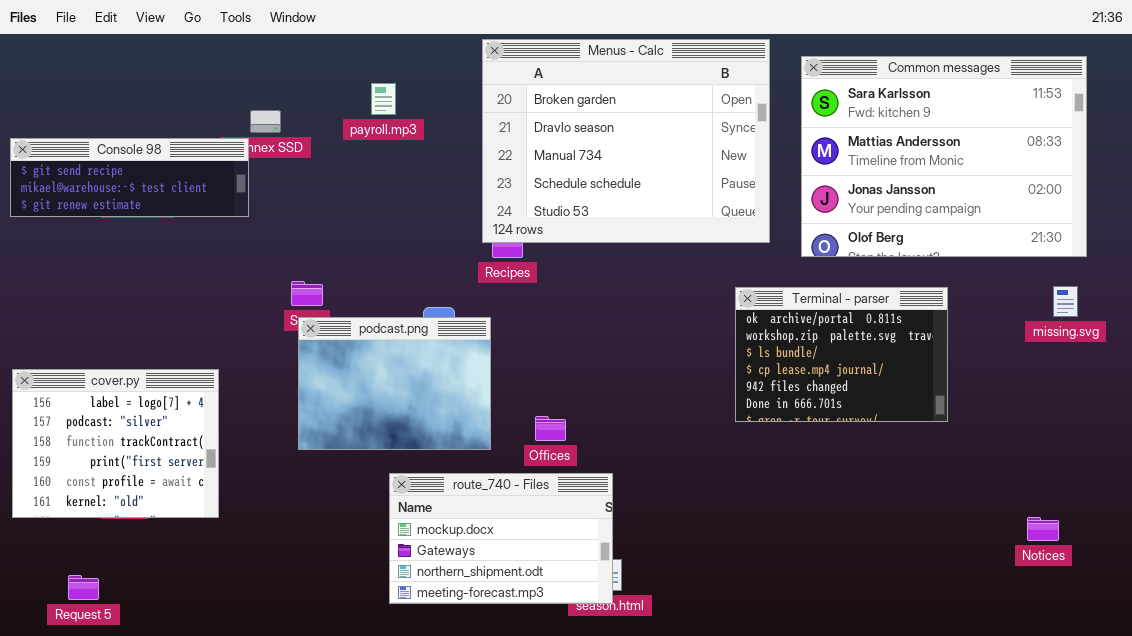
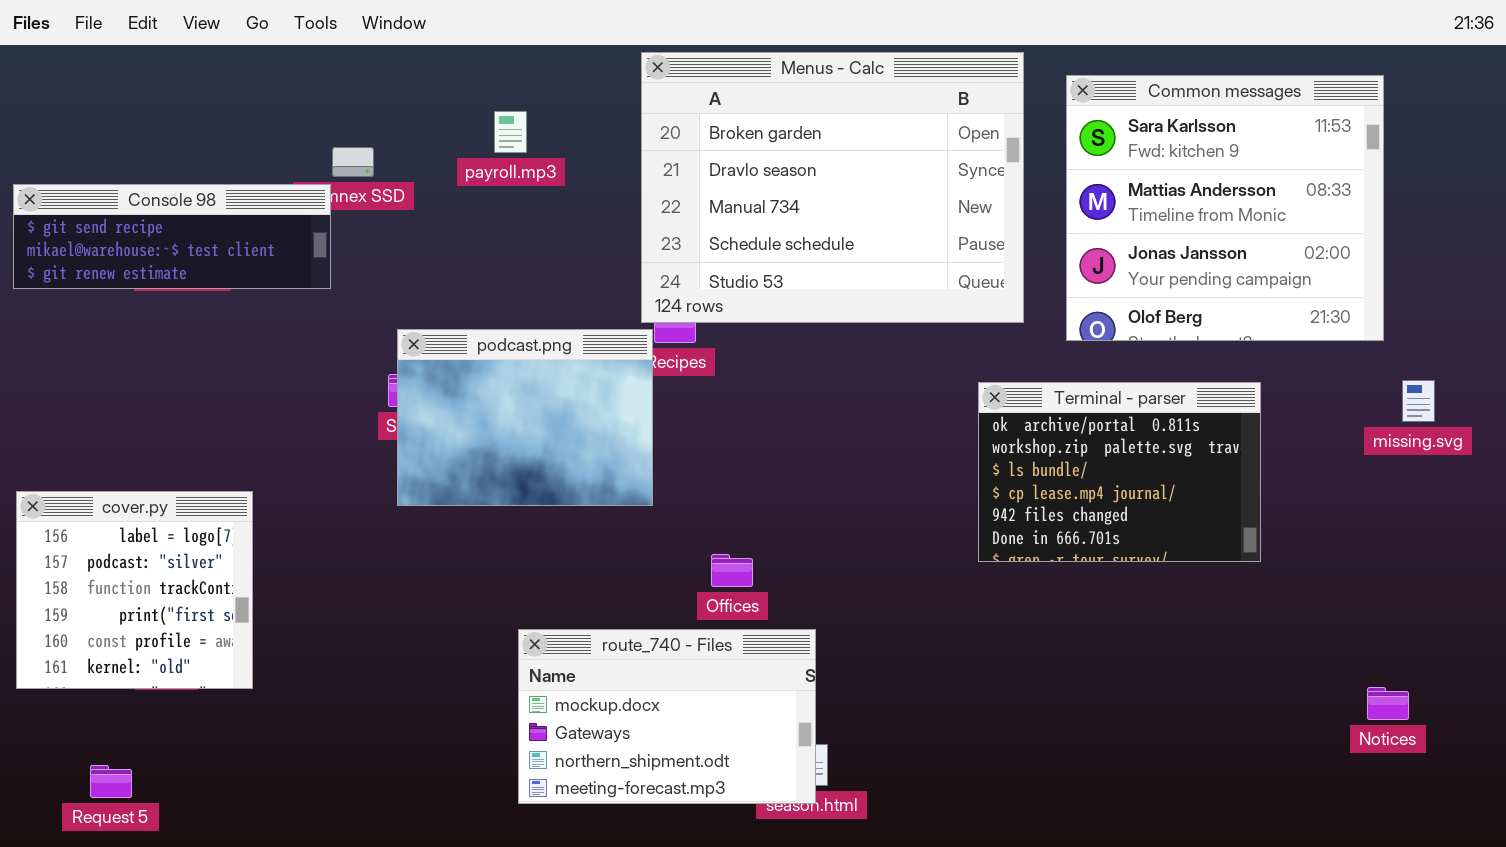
Common messages: [801,56,1087,257] -> [1066,75,1384,341], resized
podcast.png: [298,317,491,450] -> [397,329,653,506], moved
cover.py: [12,369,219,518] -> [16,491,253,689], resized

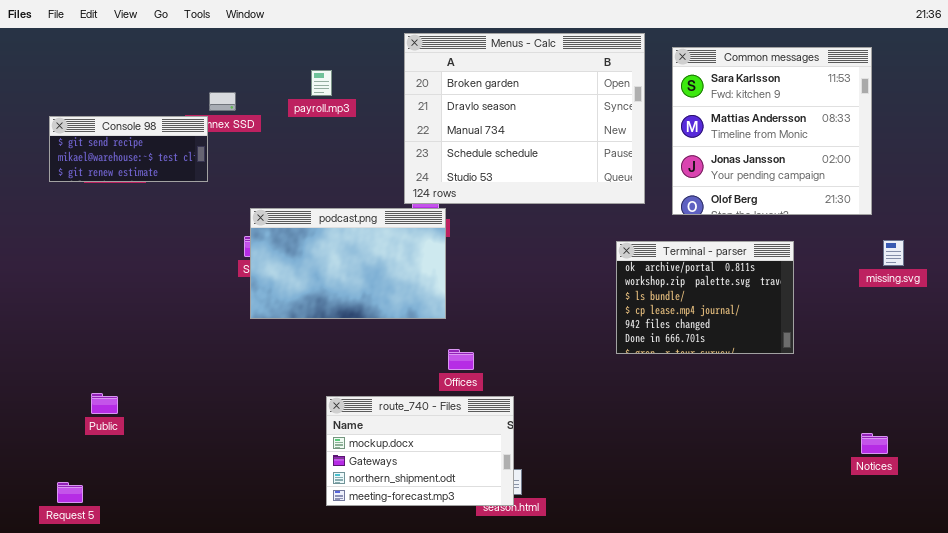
Console 98: [13,184,331,289] -> [49,116,208,182], resized
podcast.png: [397,329,653,506] -> [250,208,446,319], resized
cover.py: [16,491,253,689] -> none, closed

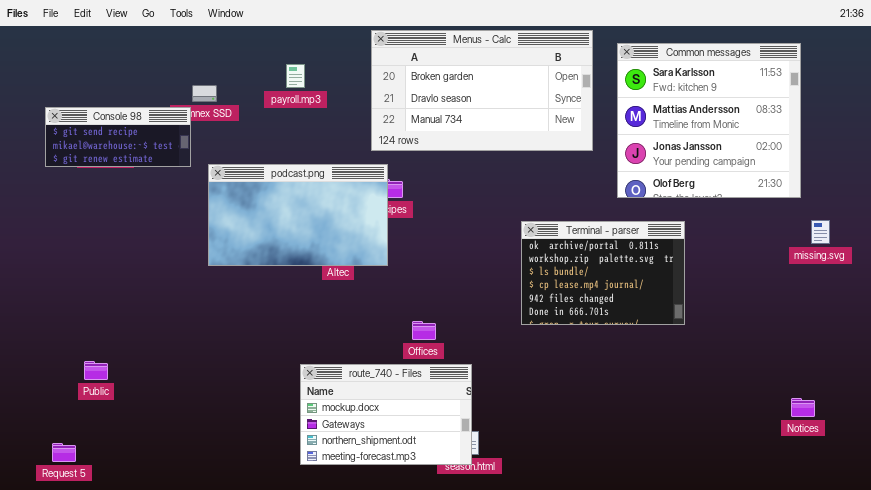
Menus - Calc: [404,33,645,204] -> [371,30,593,151], resized
podcast.png: [250,208,446,319] -> [208,164,388,266], moved
Terminal - parser: [616,241,794,354] -> [521,221,685,325], moved

